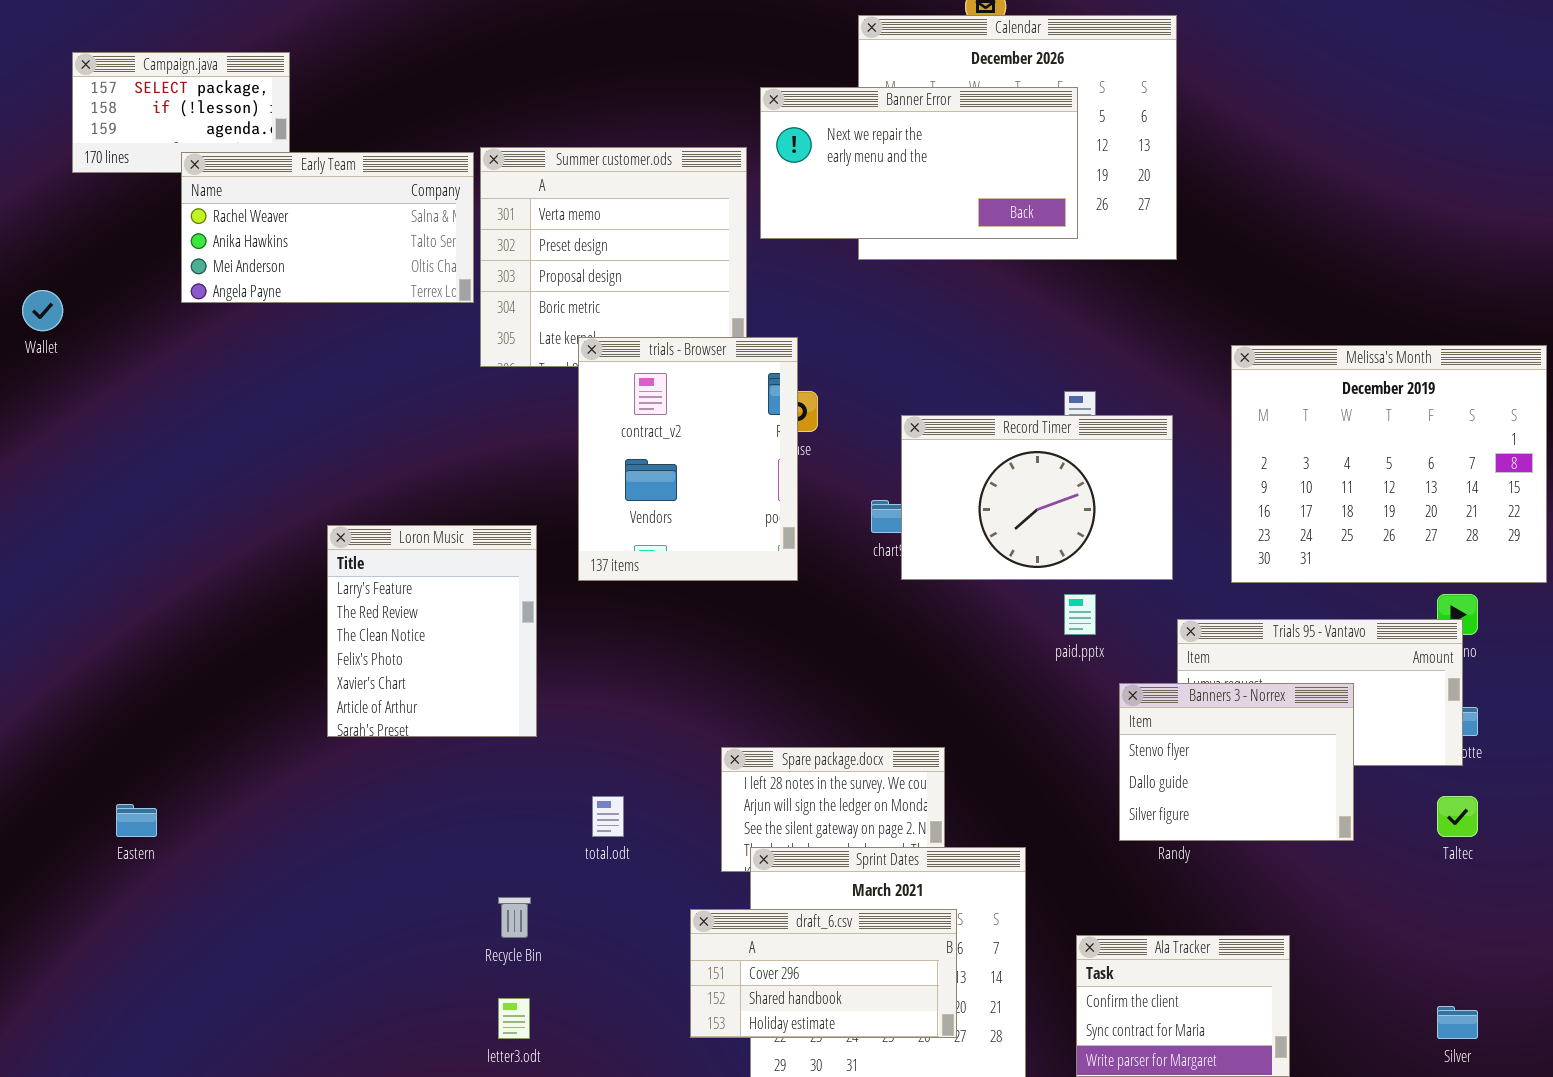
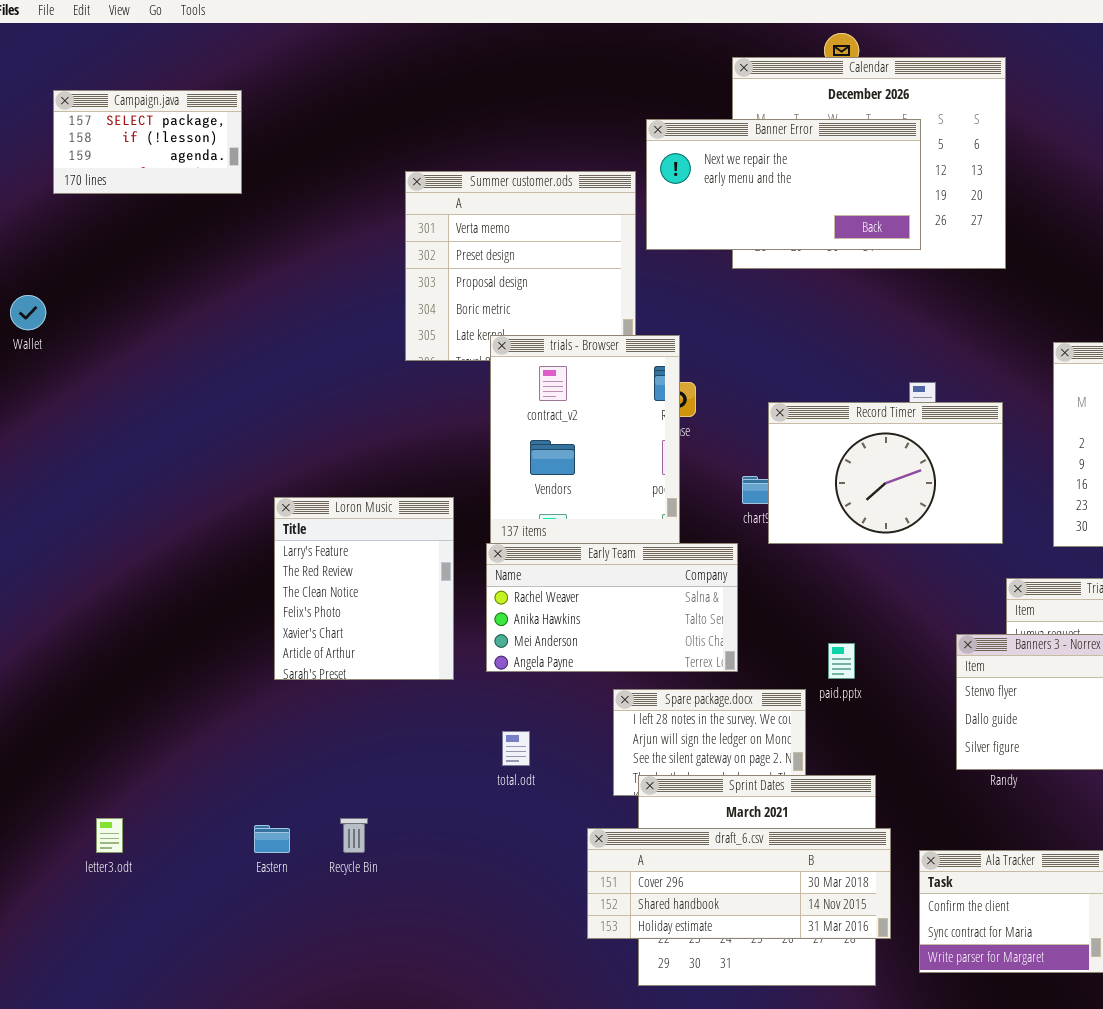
Early Team: [181,152,474,303] -> [486,543,738,672], moved
paid.pptx: [1064,594,1096,635] -> [828,643,855,679], moved
Eastern: [116,804,157,837] -> [254,825,290,853], moved
Recycle Bin: [498,897,531,938] -> [340,818,368,853], moved
draft_6.csv: [690,909,957,1038] -> [587,828,891,939], resized
letter3.odt: [498,998,530,1039] -> [96,818,123,853], moved

